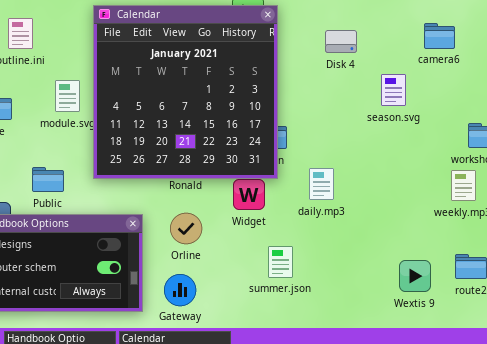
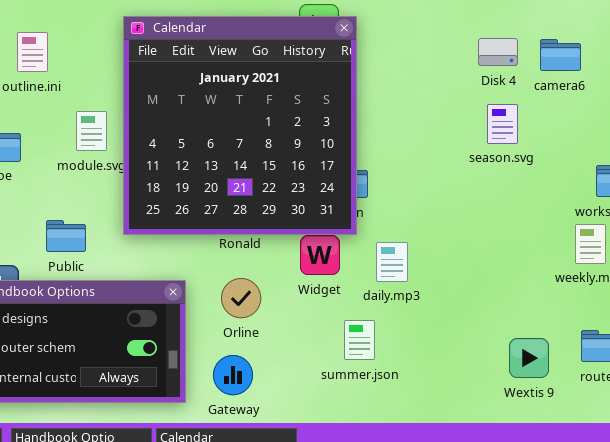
Disk 4: [325,30,357,53] -> [478,38,518,66], moved
daily.mp3: [309,168,334,200] -> [376,242,408,282], moved

